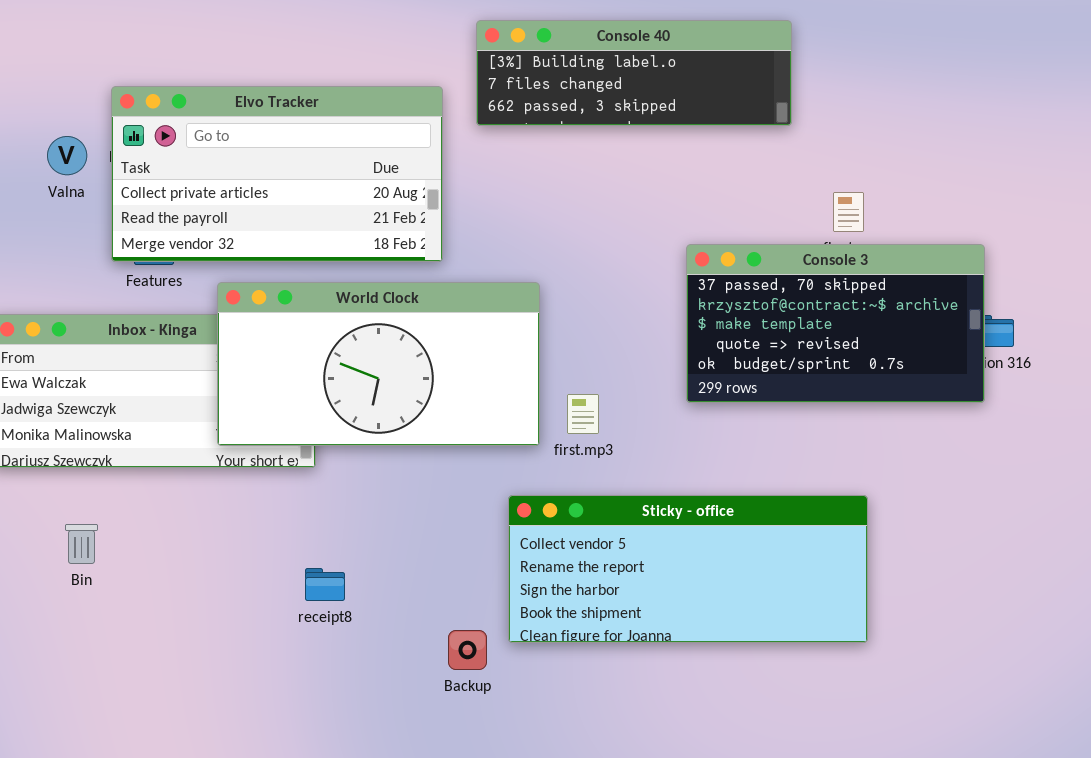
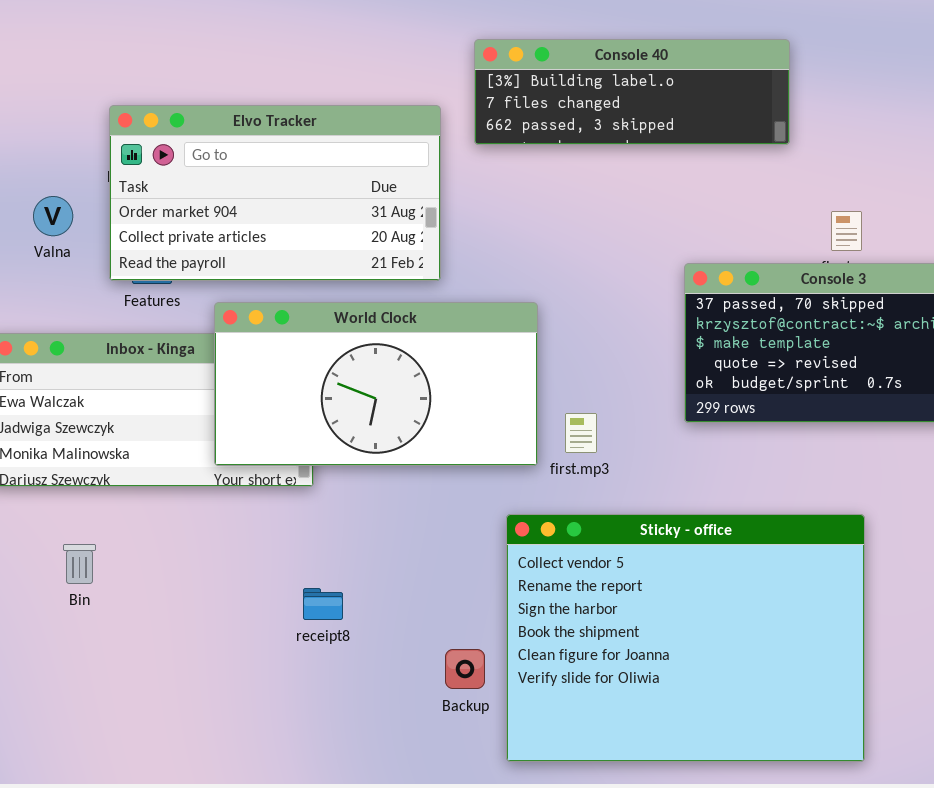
Elvo Tracker: [111,86,443,262] -> [109,105,441,281], scrolled up 1 row
Valna: [47,136,87,175] -> [33,196,73,236], moved
Sticky - office: [508,495,868,643] -> [506,514,865,762], resized

